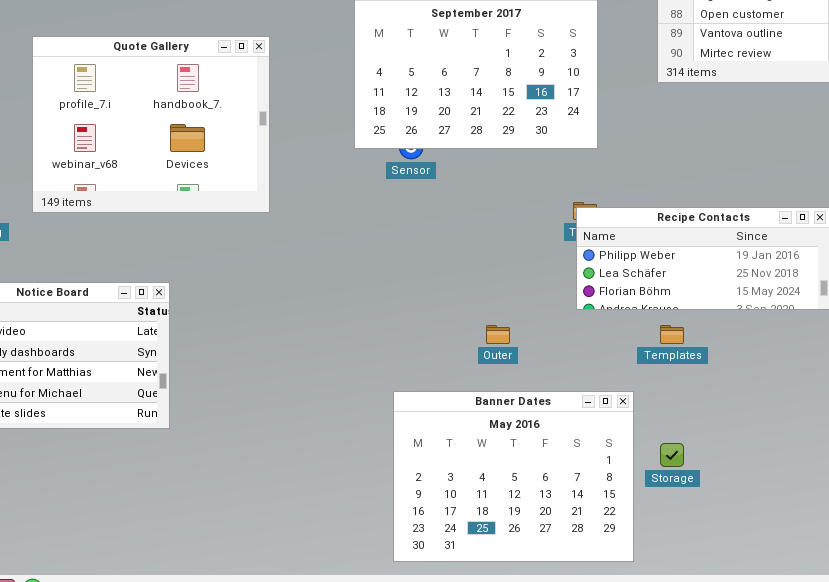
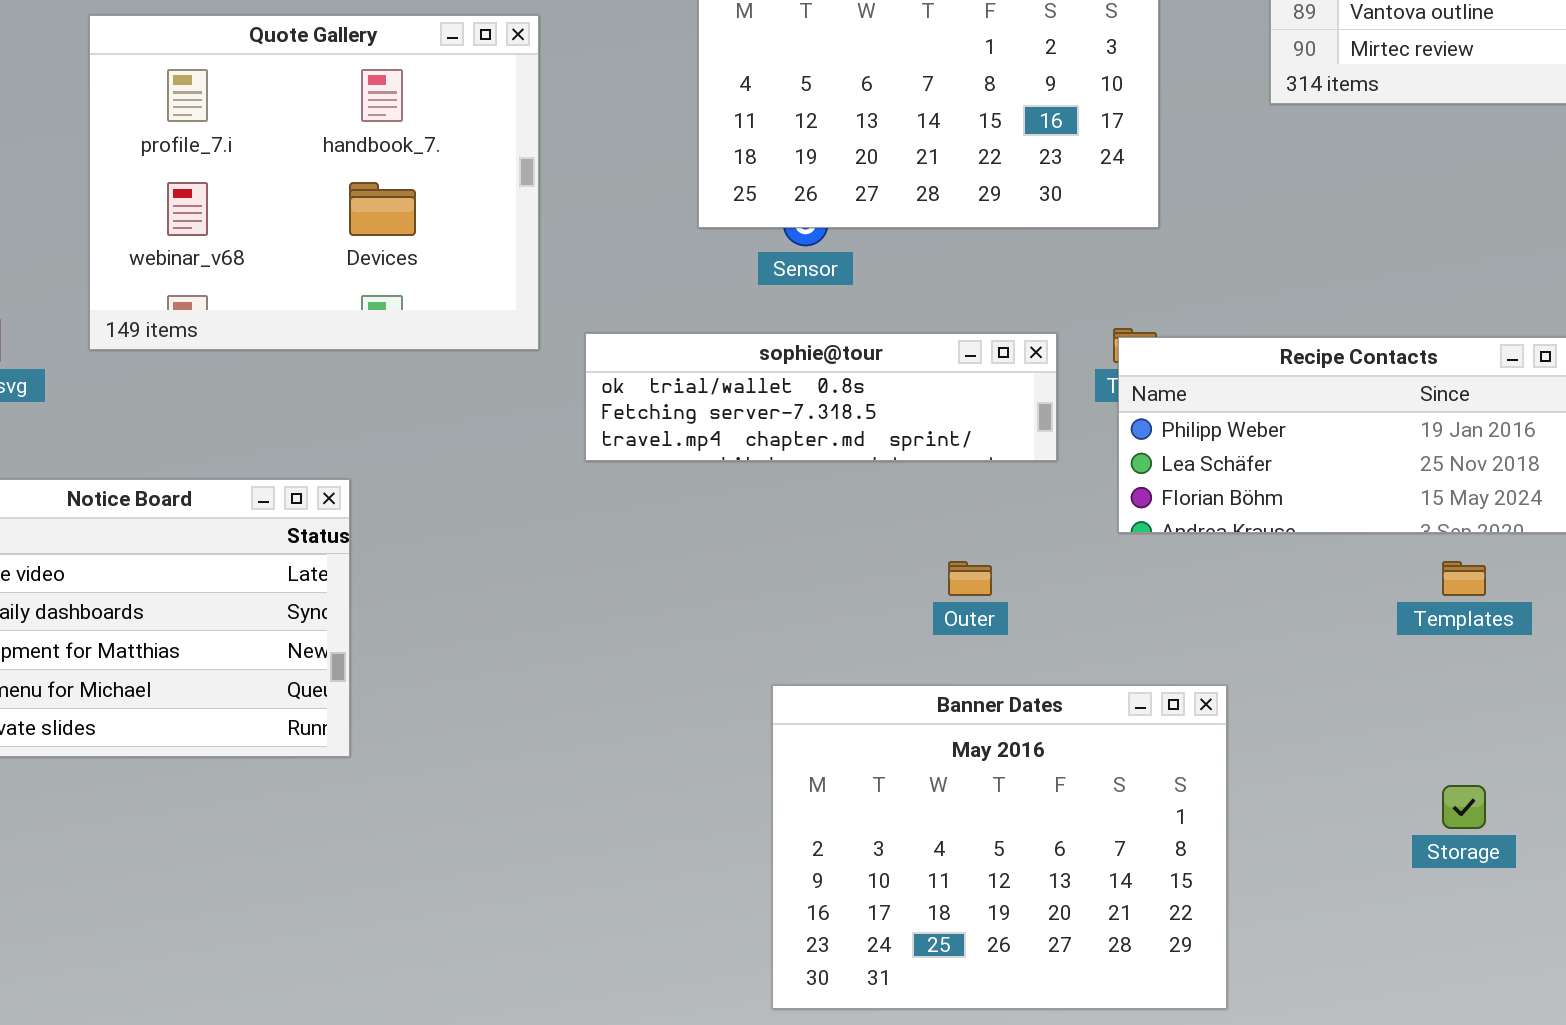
sophie@tour: none -> [585,333,1057,461], opened
Templates: [660,325,684,344] -> [1442,561,1486,596], moved
Storage: [660,443,684,467] -> [1442,785,1486,829], moved

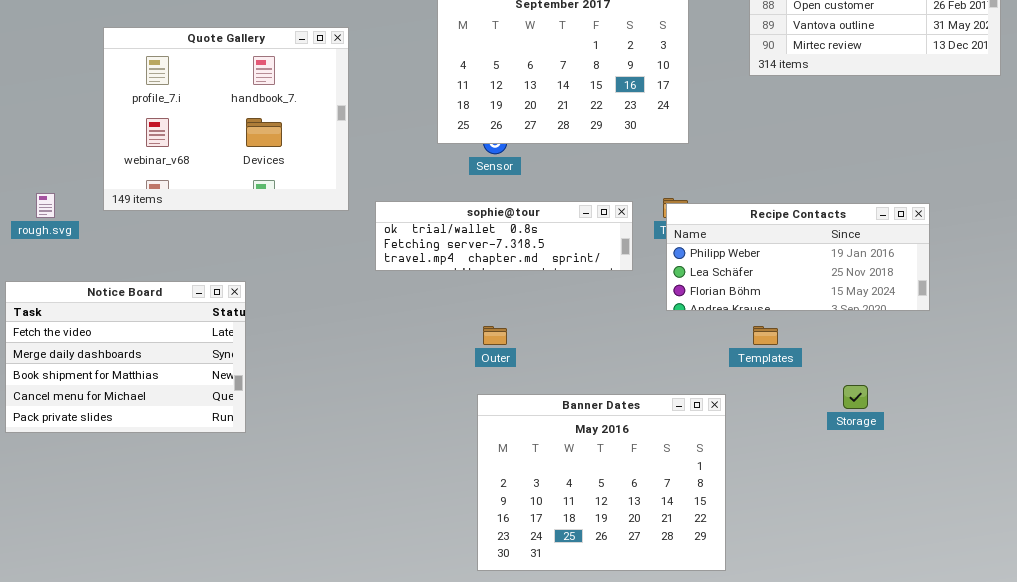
Outer: [948,561,992,596] -> [483,326,507,345], moved
Templates: [1442,561,1486,596] -> [753,326,778,345], moved
Storage: [1442,785,1486,829] -> [843,385,868,409], moved

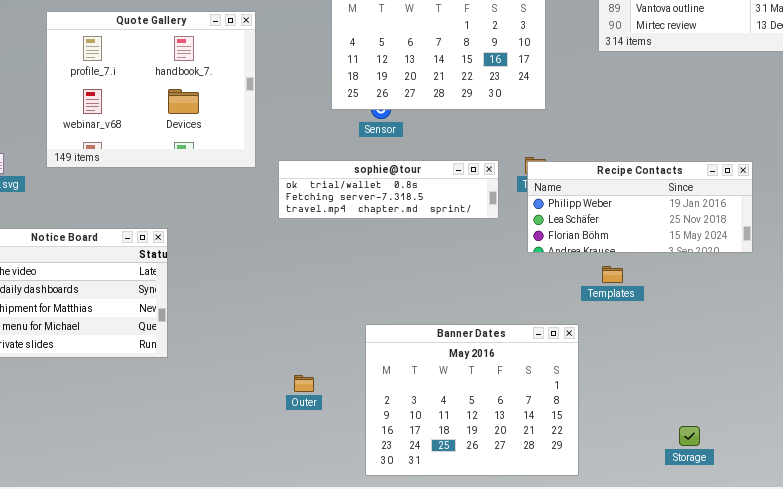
Outer: [483,326,507,345] -> [294,375,314,392], moved
Storage: [843,385,868,409] -> [679,426,700,446], moved

